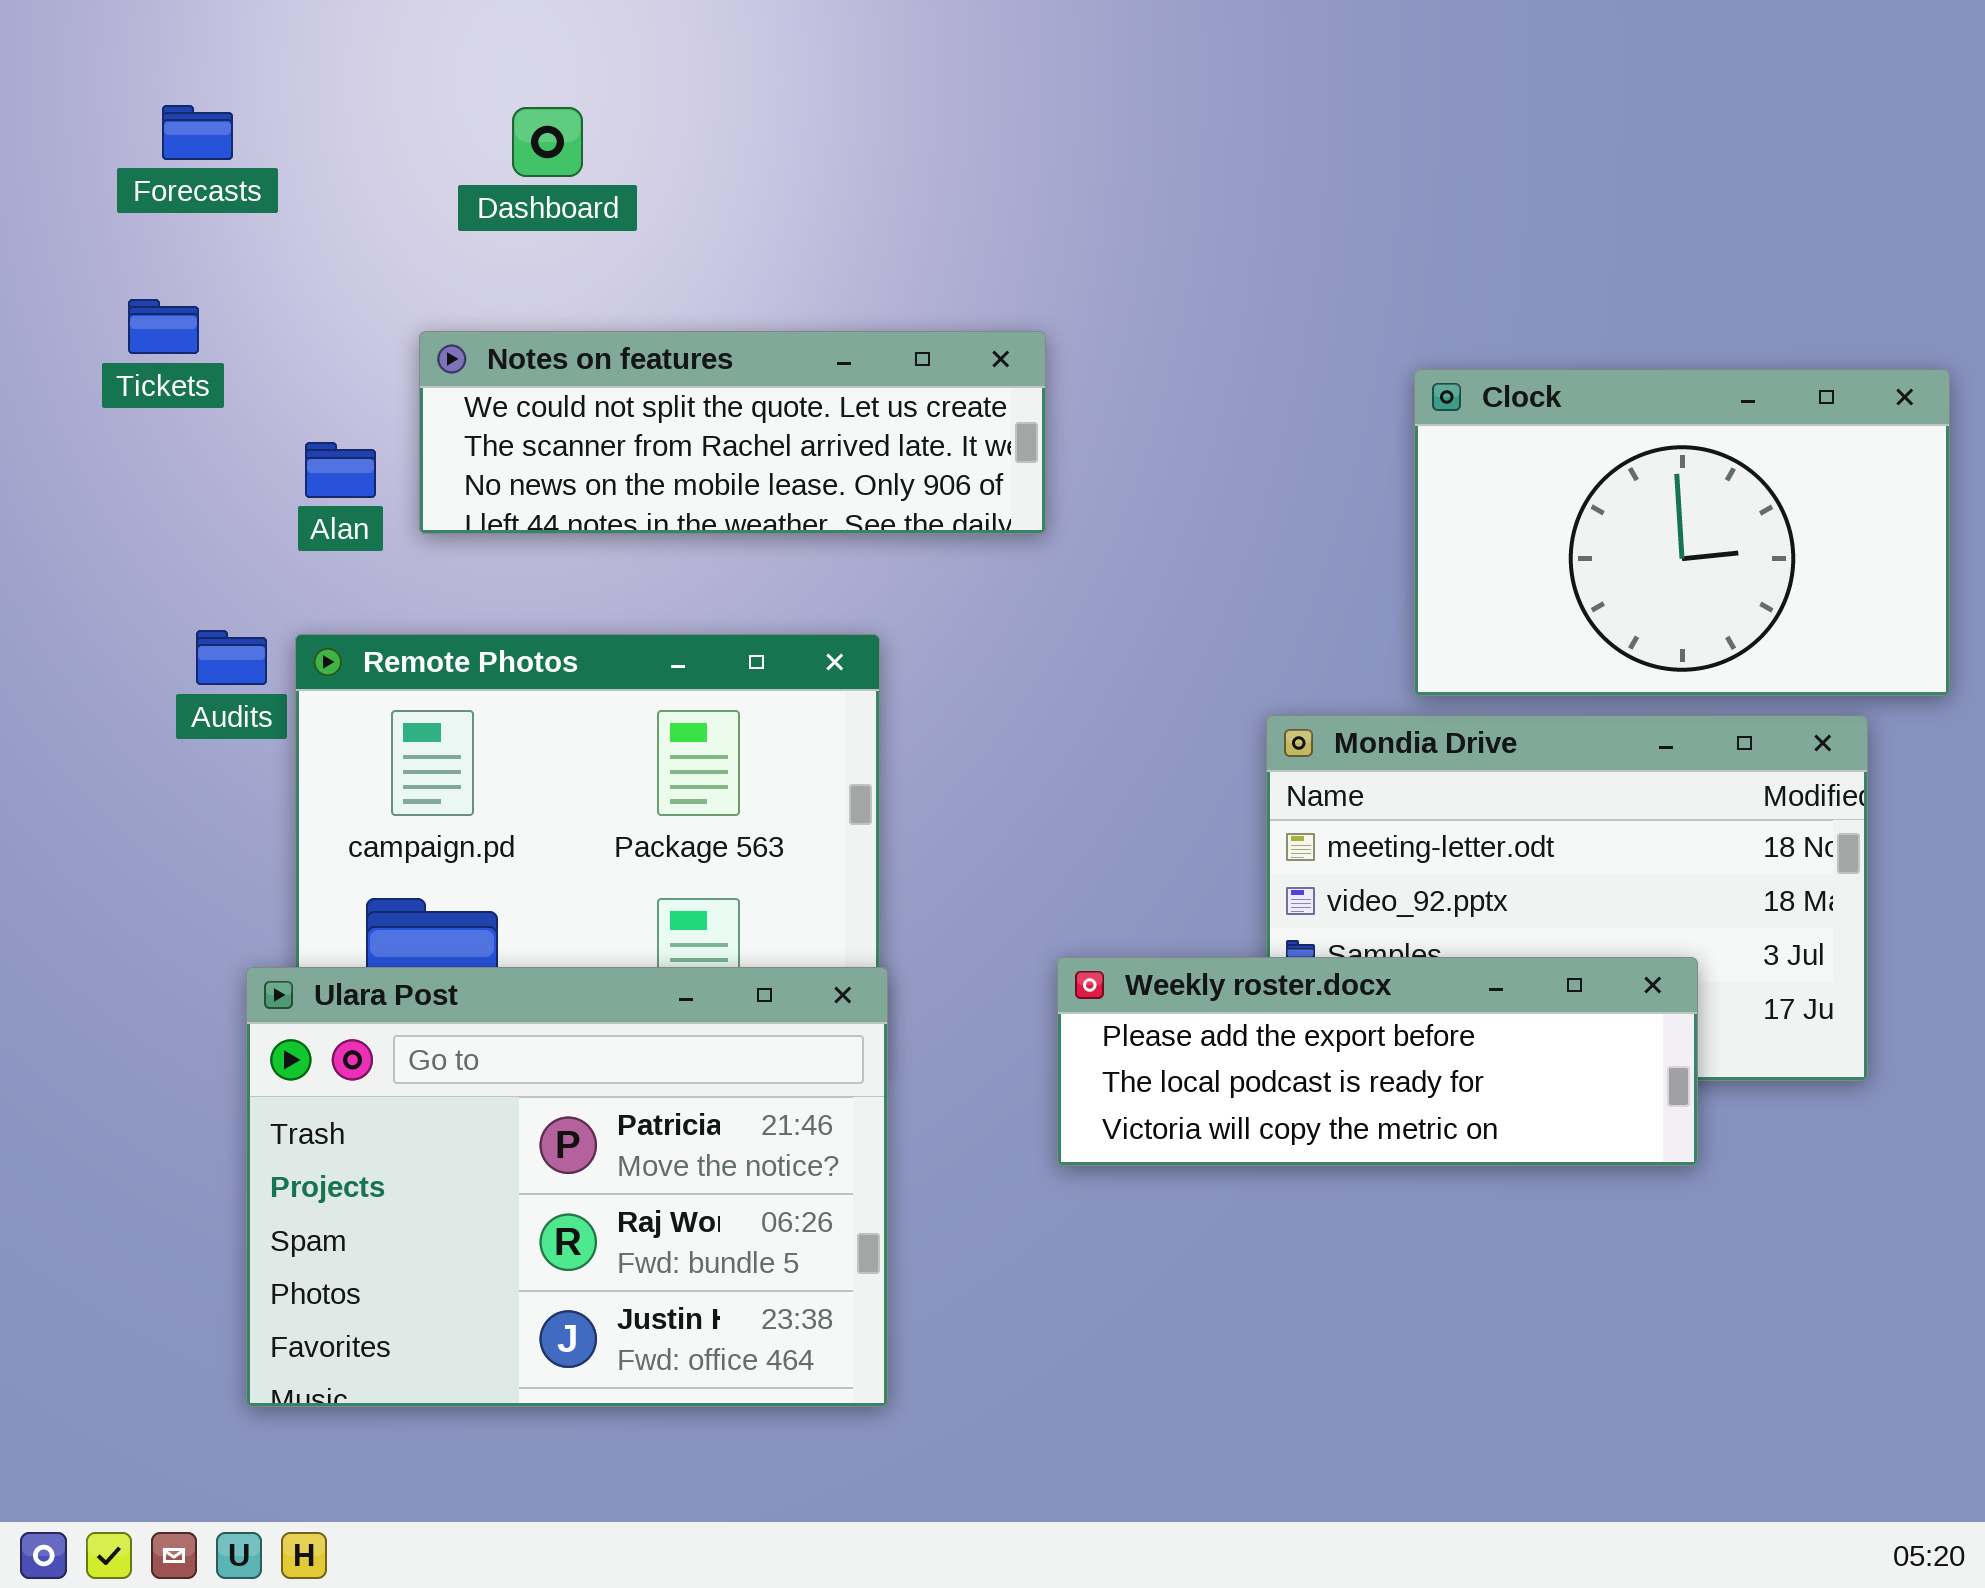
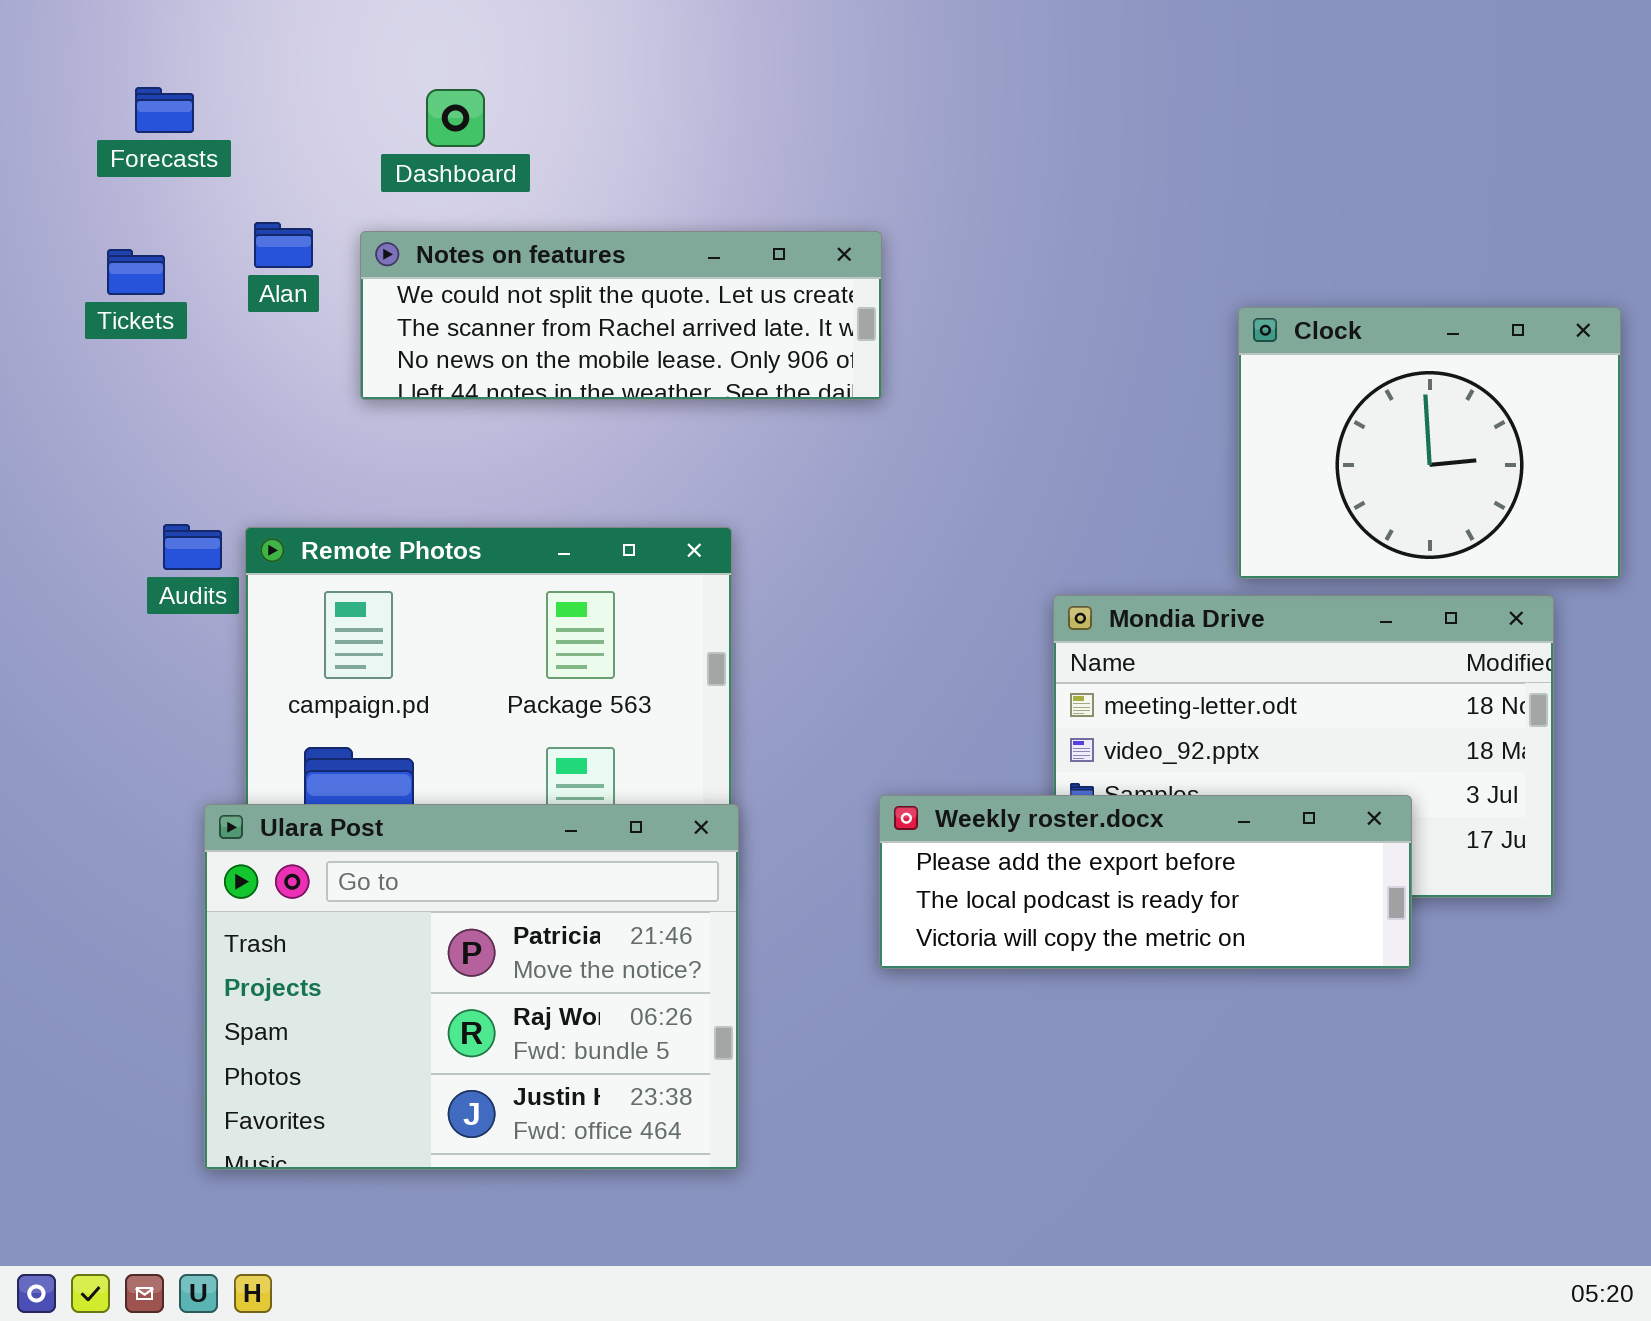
Notes on features: [419,331,1046,534] -> [360,231,882,400], moved
Clock: [1414,369,1950,696] -> [1238,307,1621,579], resized
Alan: [305,442,376,498] -> [254,222,313,268], moved

